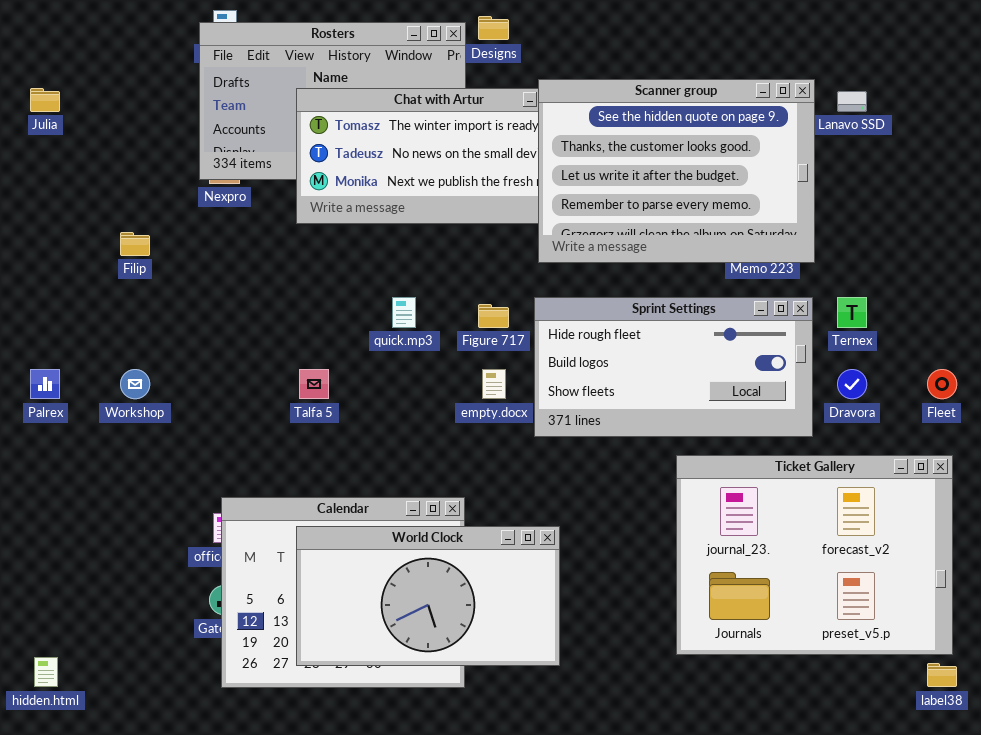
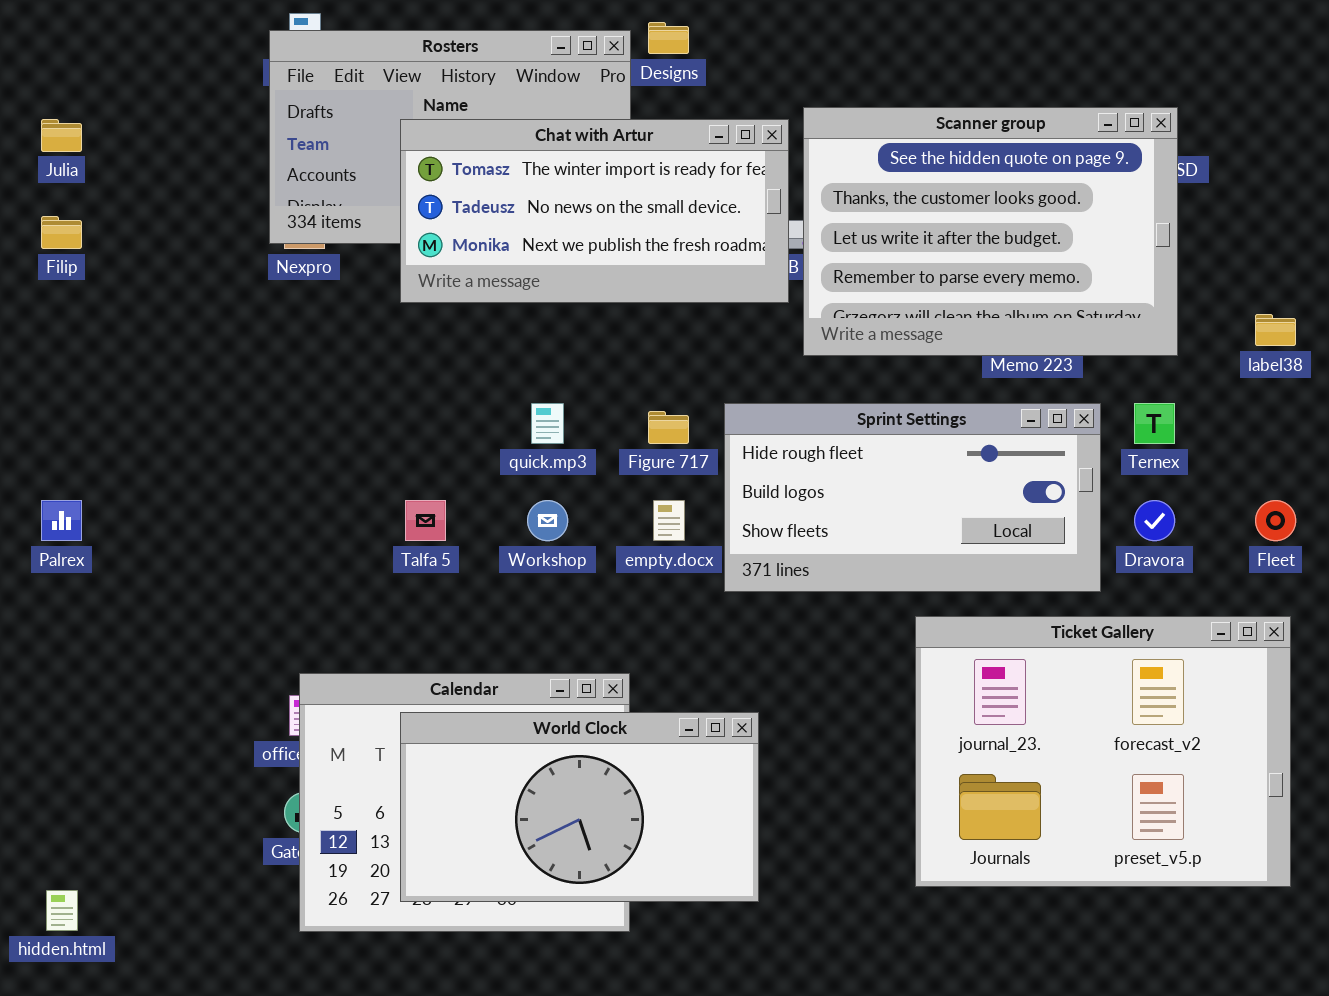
Scanner group: [538,79,815,263] -> [803,107,1178,356], moved
Filip: [120,232,150,256] -> [41,216,82,249], moved
Workshop: [120,369,150,399] -> [527,500,568,541], moved
label38: [927,663,957,687] -> [1255,314,1296,346], moved

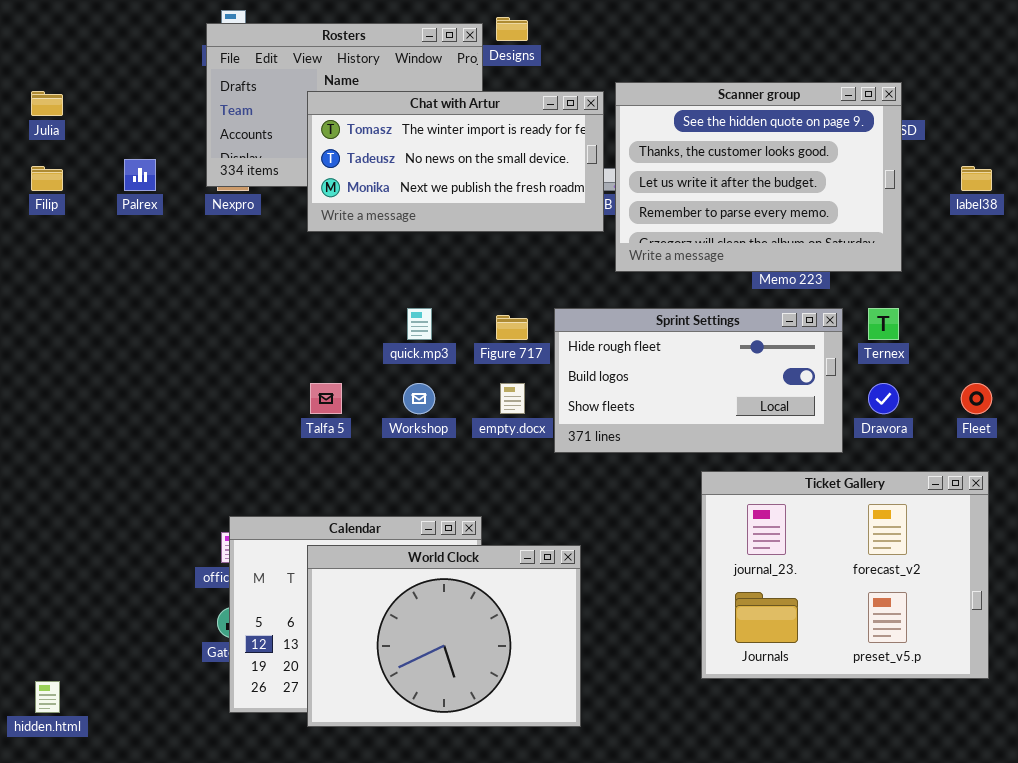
label38: [1255,314,1296,346] -> [961,166,992,191], moved
Palrex: [41,500,82,541] -> [124,159,156,191], moved
World Clock: [400,712,759,902] -> [307,545,581,727], resized

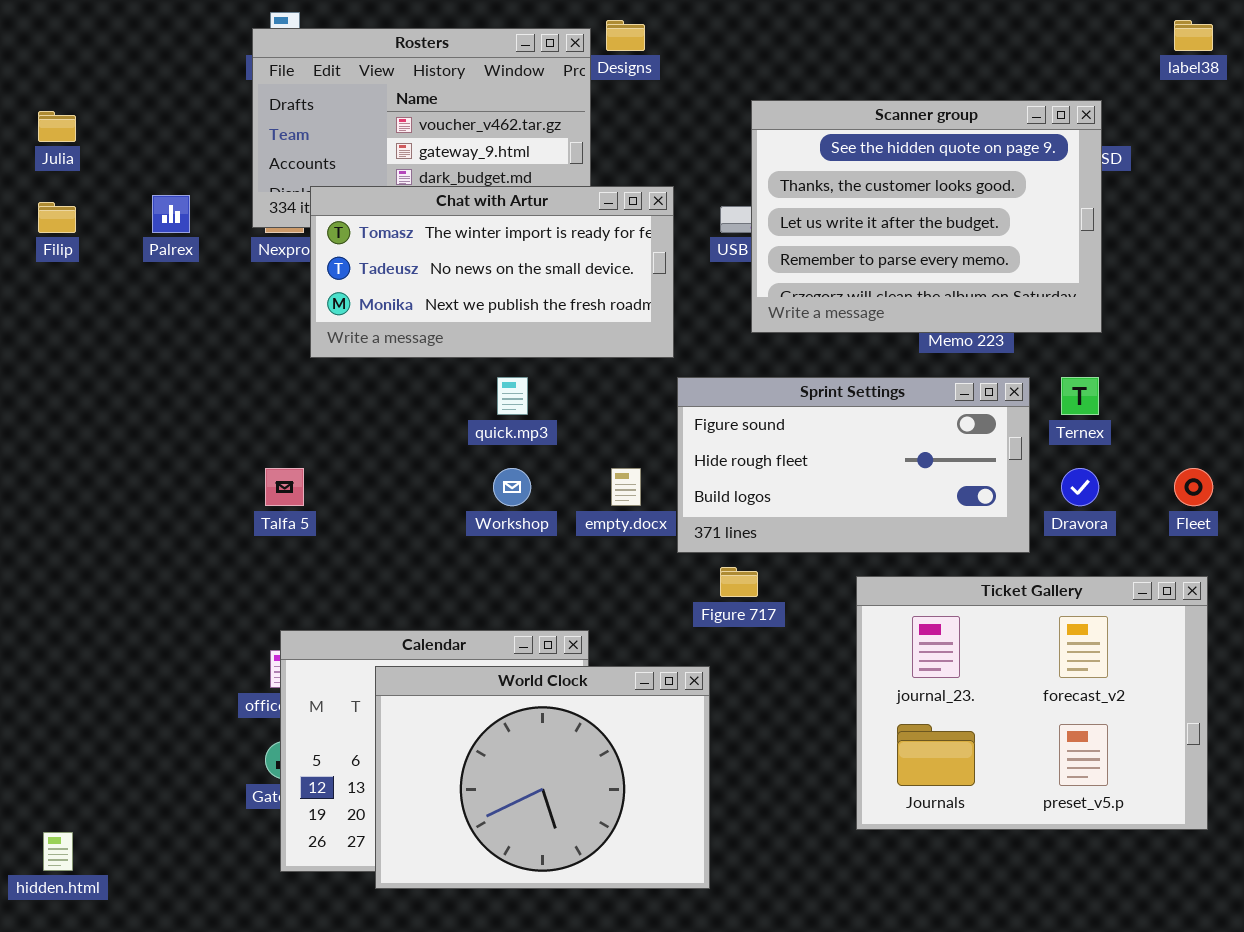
Chat with Artur: [307,91,604,232] -> [310,186,674,358], moved
label38: [961,166,992,191] -> [1174,20,1213,51], moved
Sprint Settings: [554,308,843,453] -> [677,377,1030,553], scrolled up 1 row
Figure 717: [496,315,528,340] -> [720,567,758,597], moved
Talfa 5: [310,383,342,414] -> [265,468,304,506], moved

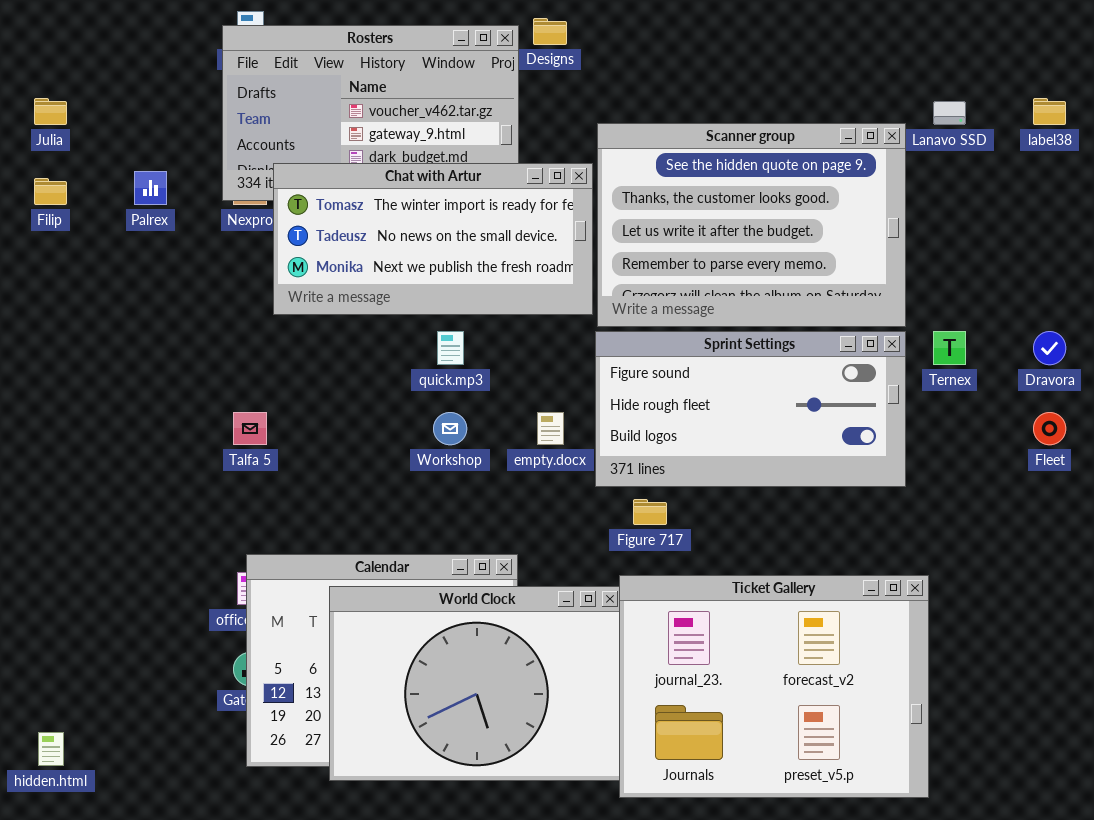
label38: [1174,20,1213,51] -> [1033,98,1066,125], moved
Scanner group: [751,100,1102,333] -> [597,123,906,327], moved
Dravora: [1061,468,1099,506] -> [1033,331,1066,365], moved
Ticket Gallery: [856,576,1208,830] -> [619,575,929,798], moved

